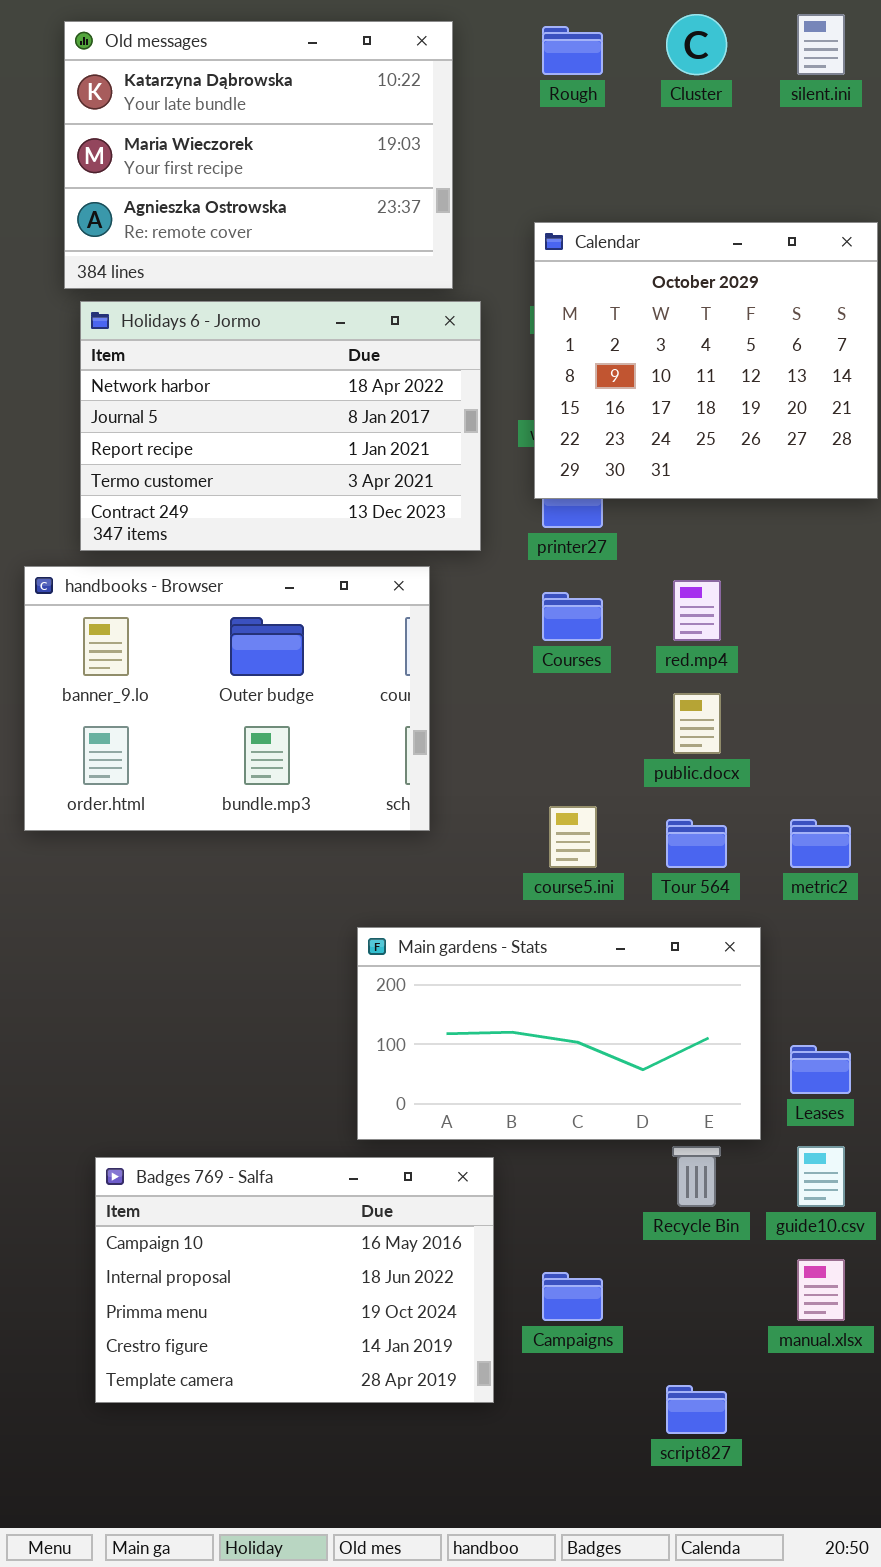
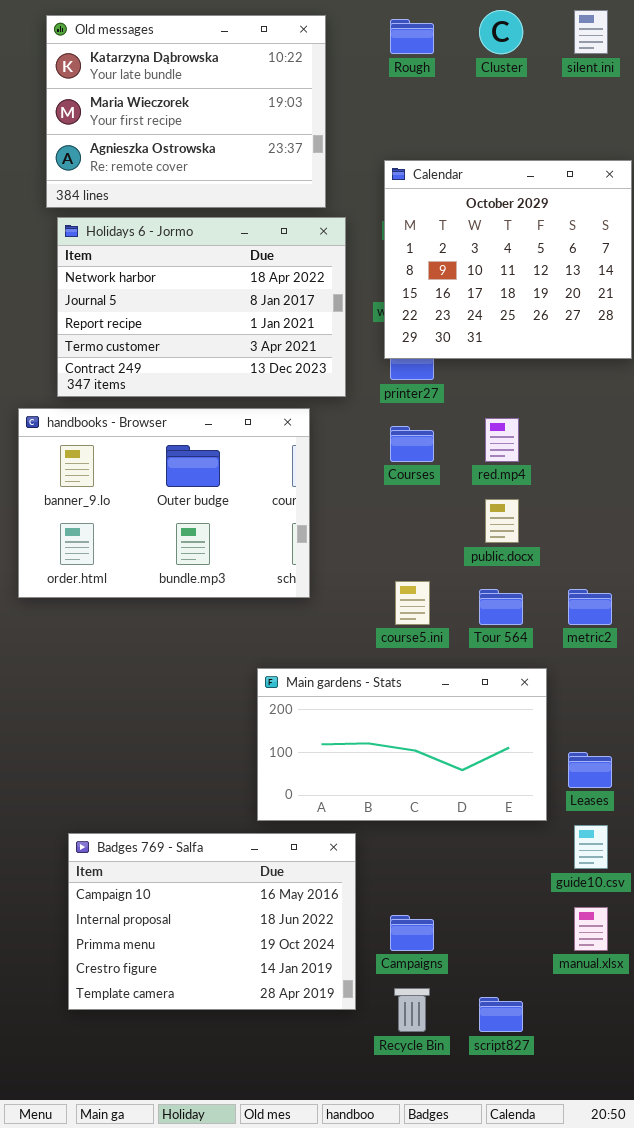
Recycle Bin: [672,1146,721,1207] -> [394,988,430,1032], moved

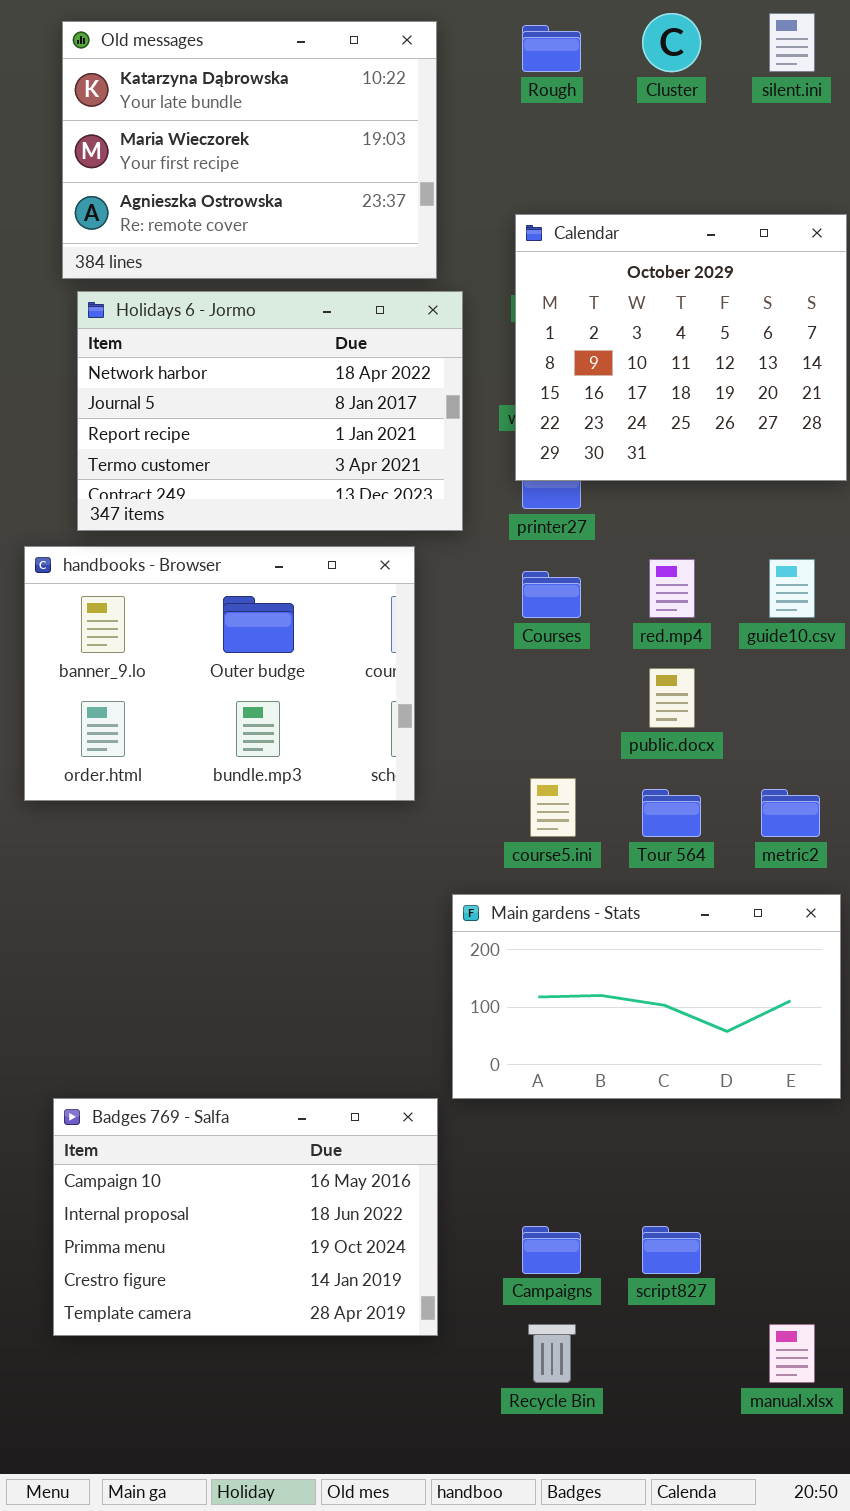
Main gardens - Stats: [257,668,547,821] -> [452,894,841,1099], moved
guide10.csv: [574,825,608,869] -> [769,559,815,618], moved
Badges 769 - Salfa: [68,833,356,1010] -> [53,1098,438,1336], moved
manual.xlsx: [574,907,608,951] -> [769,1324,815,1383], moved
script827: [479,997,523,1032] -> [642,1226,701,1274], moved

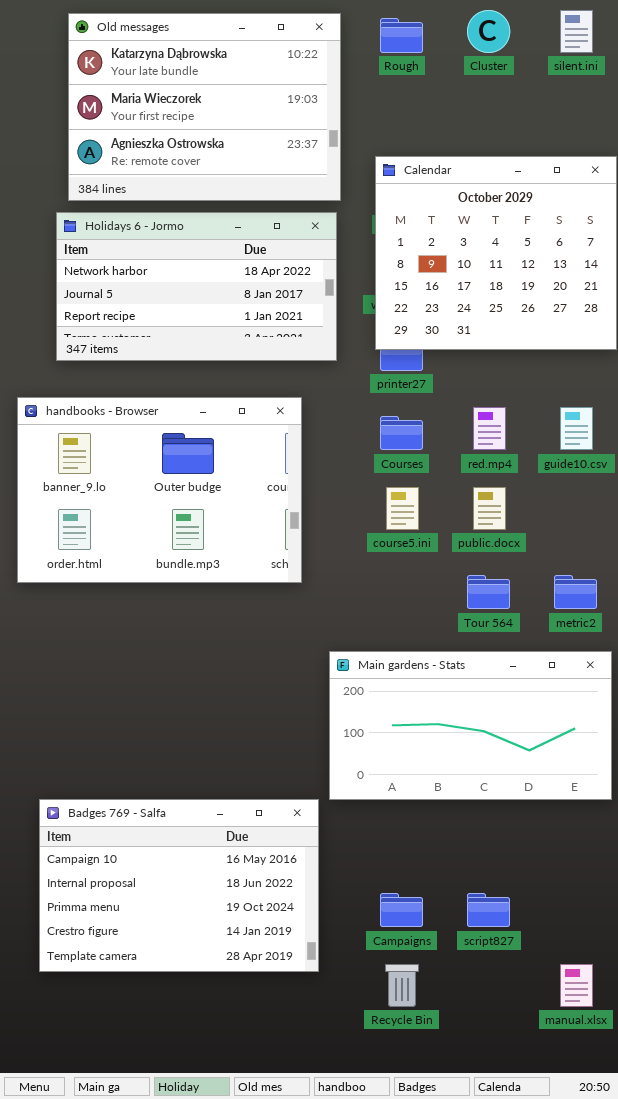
Old messages: [62,21,437,279] -> [68,13,341,201], moved
Holidays 6 - Jormo: [77,291,463,531] -> [56,212,337,361], resized
course5.ini: [530,778,576,837] -> [386,487,419,530], moved

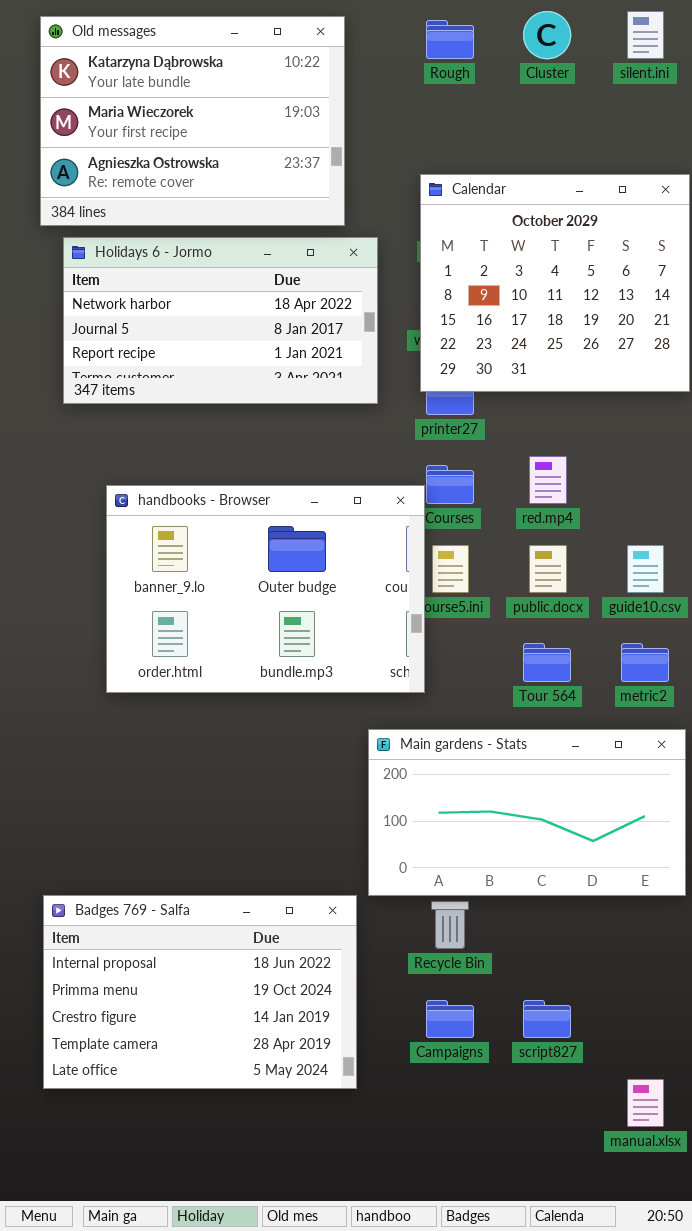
Old messages: [68,13,341,201] -> [40,16,345,226], moved
handbooks - Browser: [17,397,302,583] -> [106,485,425,693], moved
guide10.csv: [560,407,593,450] -> [627,545,664,593], moved
Badges 769 - Salfa: [39,799,319,972] -> [43,895,357,1089], scrolled down 1 row
Recycle Bin: [385,964,419,1007] -> [431,901,469,949], moved

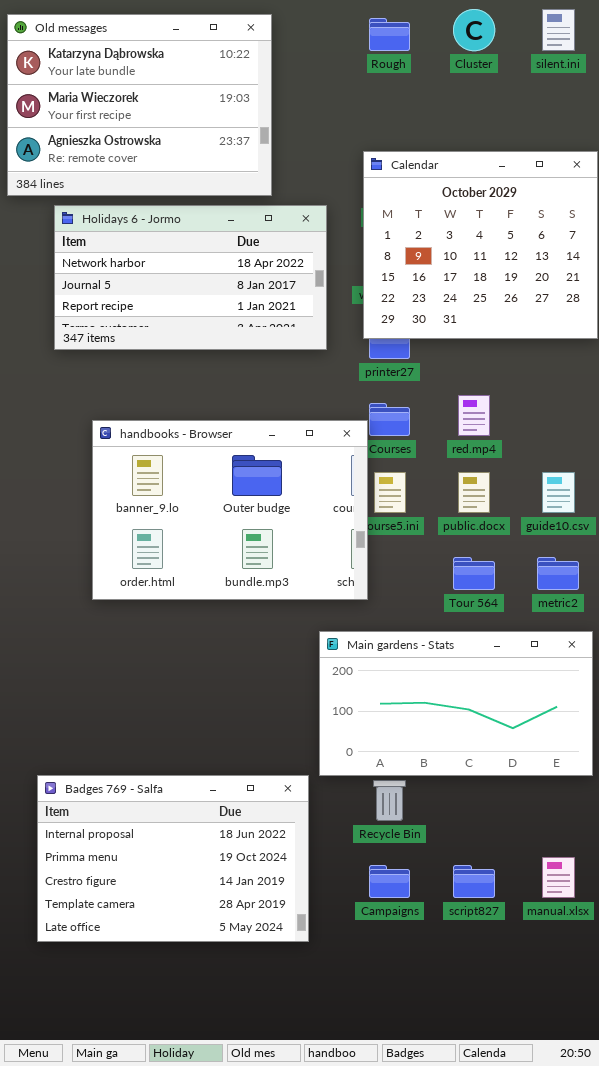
Old messages: [40,16,345,226] -> [7,14,272,196], moved
manual.xlsx: [627,1079,664,1127] -> [542,857,575,898], moved

